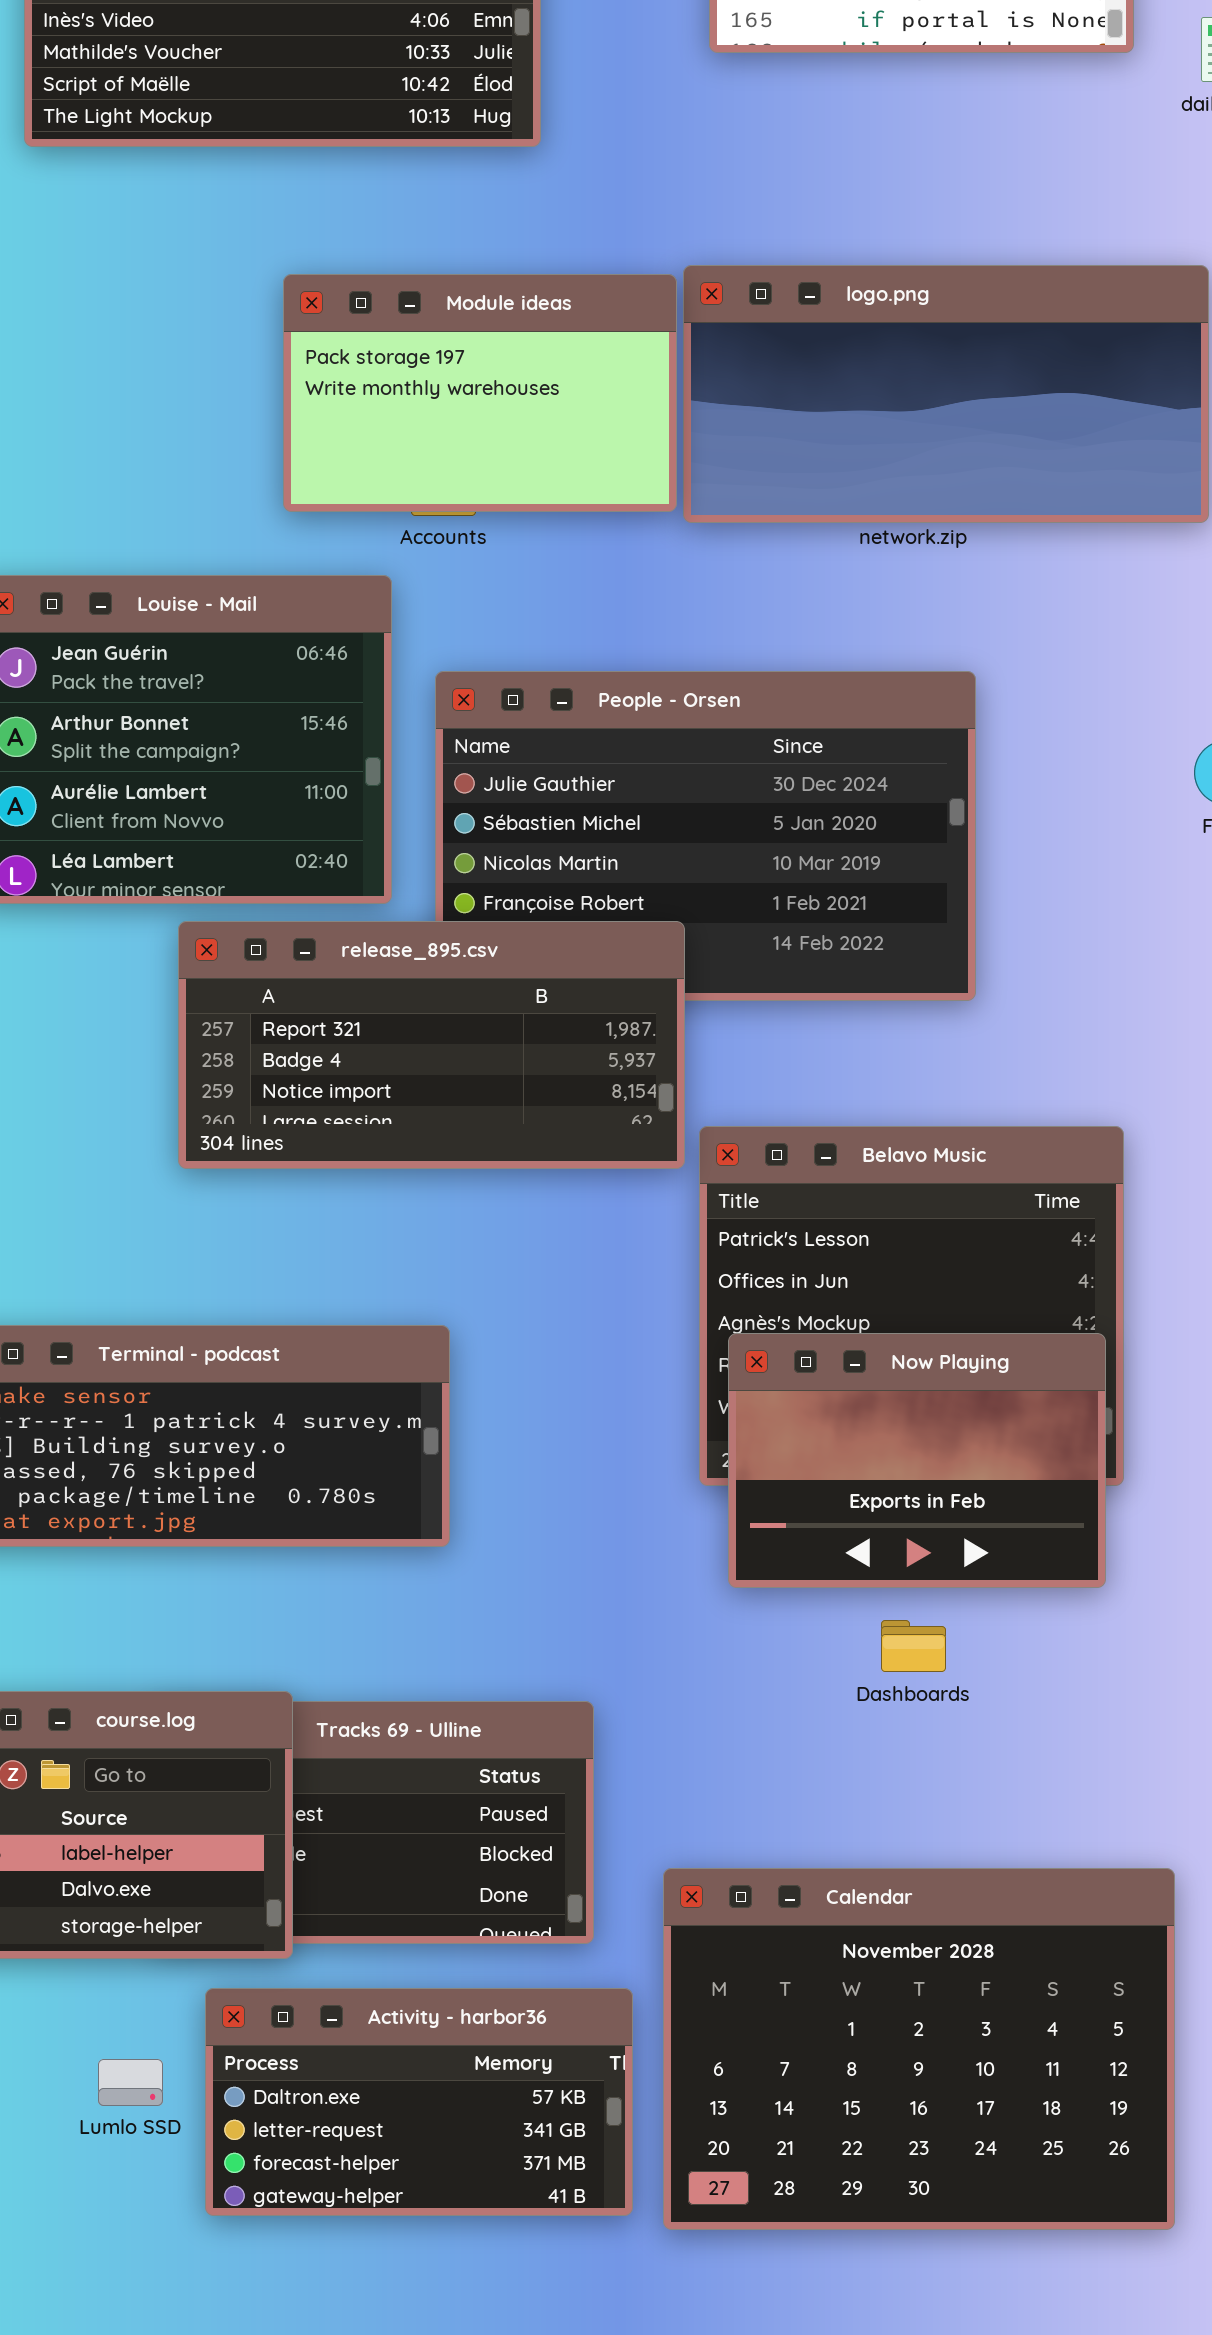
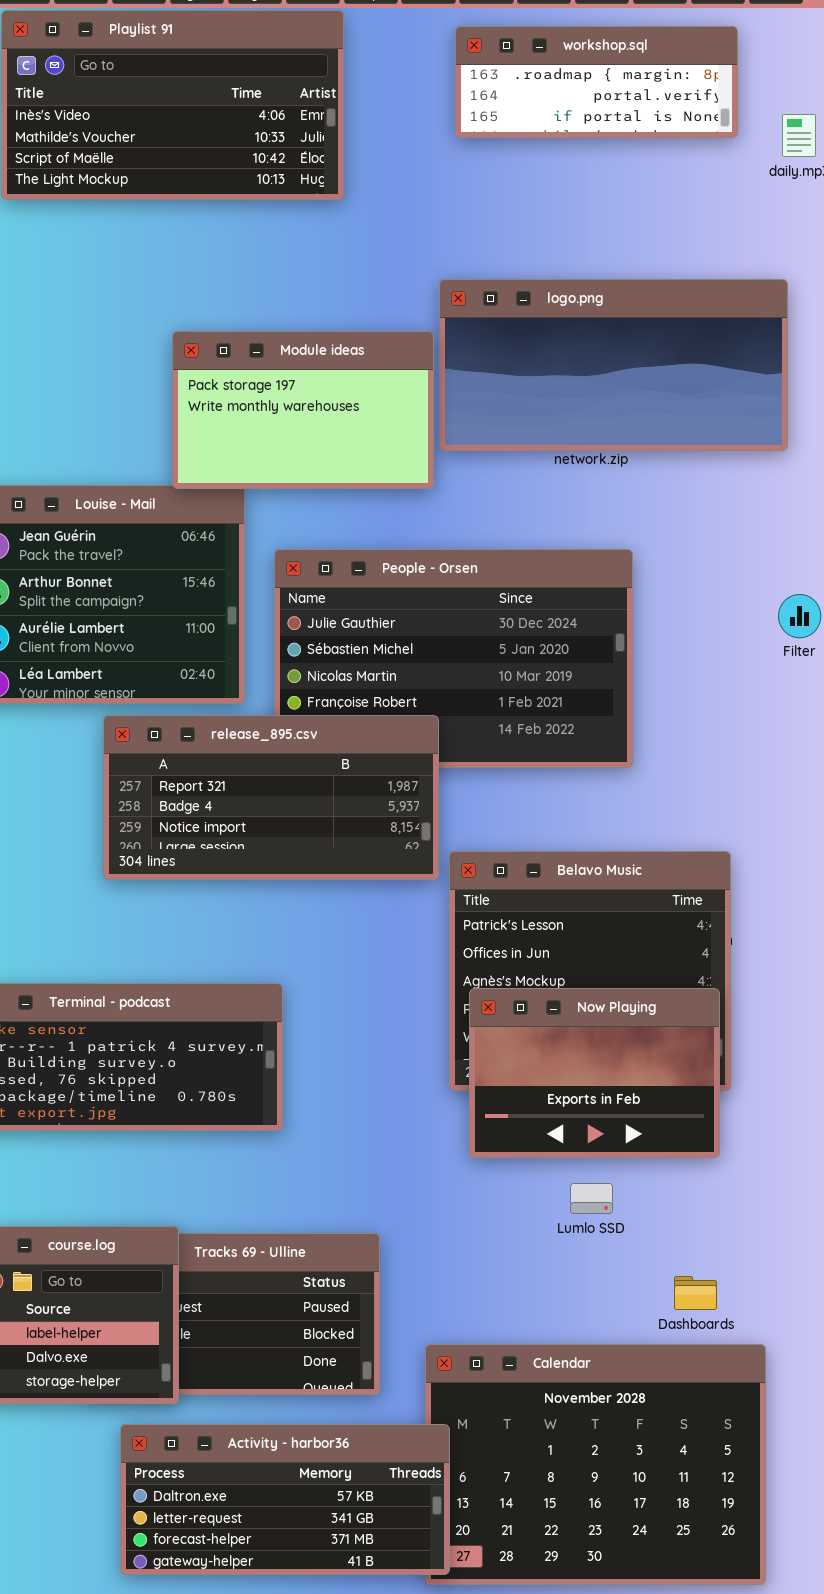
Module ideas: [283,274,677,512] -> [172,331,434,489], moved
Dashboards: [881,1620,946,1672] -> [674,1276,717,1310], moved
Activity - harbor36: [205,1988,633,2216] -> [120,1424,450,1575], resized
Lumlo SSD: [98,2059,163,2106] -> [570,1183,613,1214], moved

